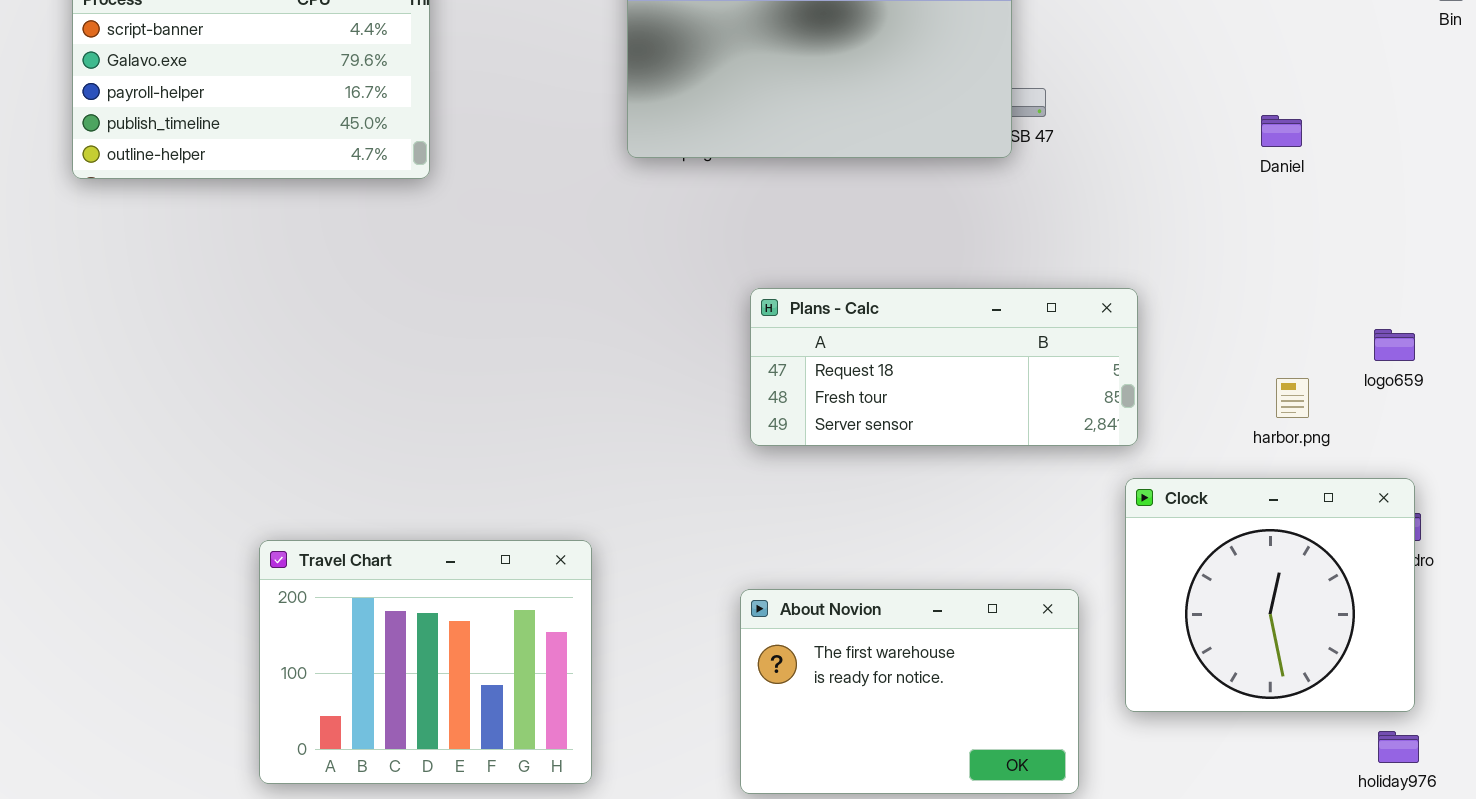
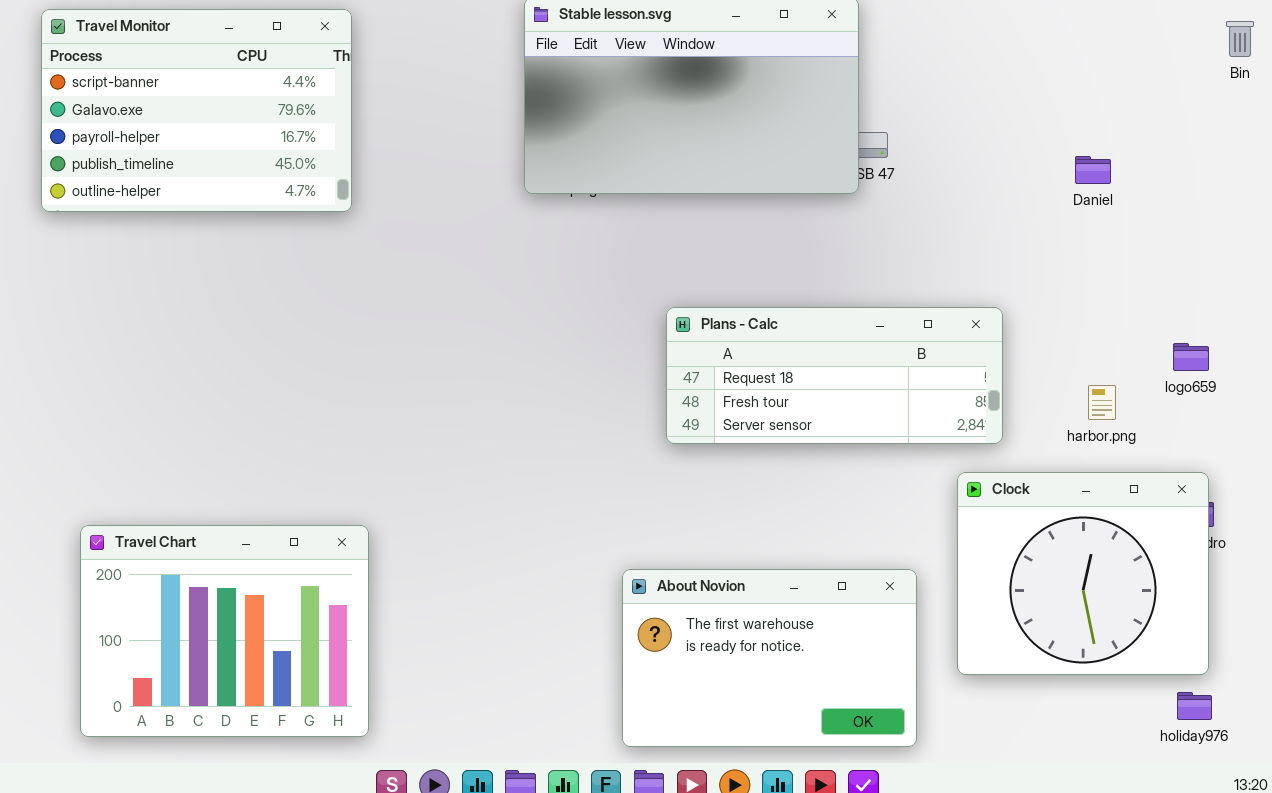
Plans - Calc: [750,288,1138,446] -> [666,307,1003,444], moved
Travel Chart: [259,540,592,784] -> [80,525,369,737], moved

